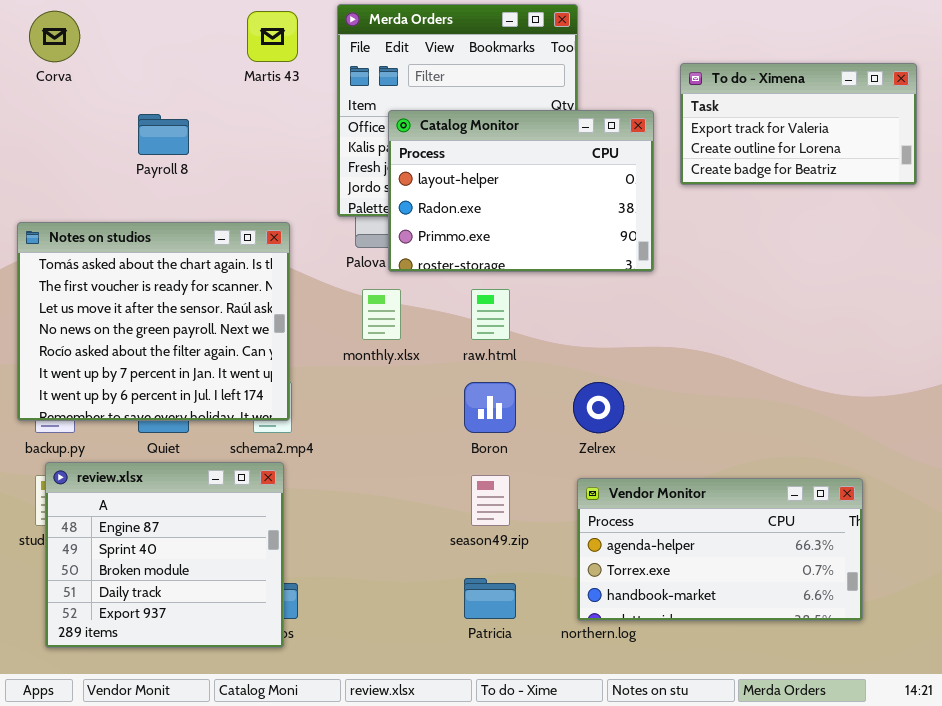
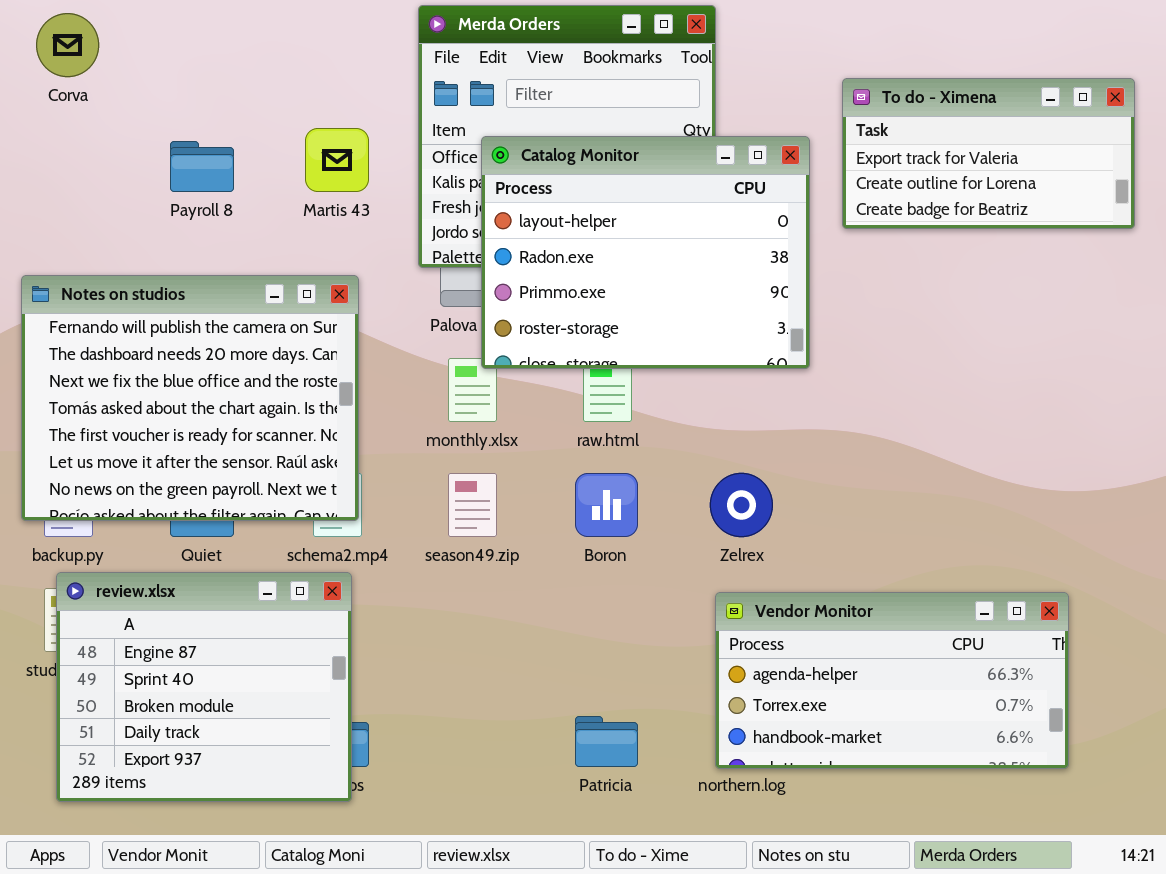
Martis 43: [247,11,298,62] -> [305,128,369,192], moved
Catalog Monitor: [388,110,654,272] -> [481,136,810,369], resized
Notes on studios: [17,222,290,421] -> [21,275,359,521], scrolled up 3 rows
season49.zip: [471,475,510,526] -> [448,473,497,537], moved

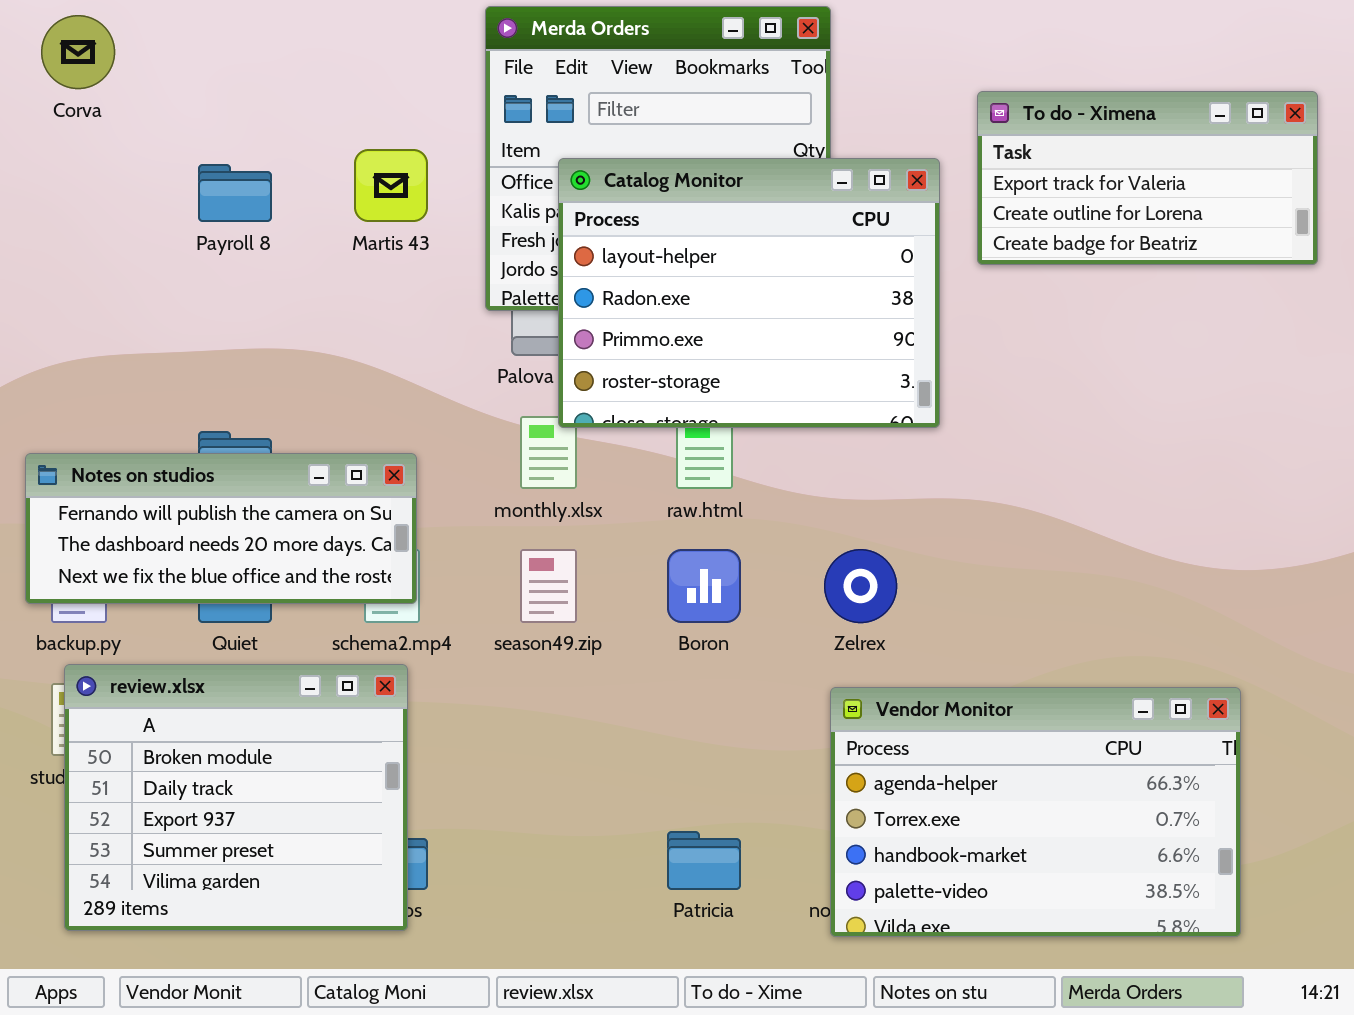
Notes on studios: [21,275,359,521] -> [25,453,417,604], resized
review.xlsx: [56,572,352,802] -> [64,664,408,931], scrolled down 2 rows
Vendor Monitor: [715,592,1069,769] -> [830,687,1241,937], resized

